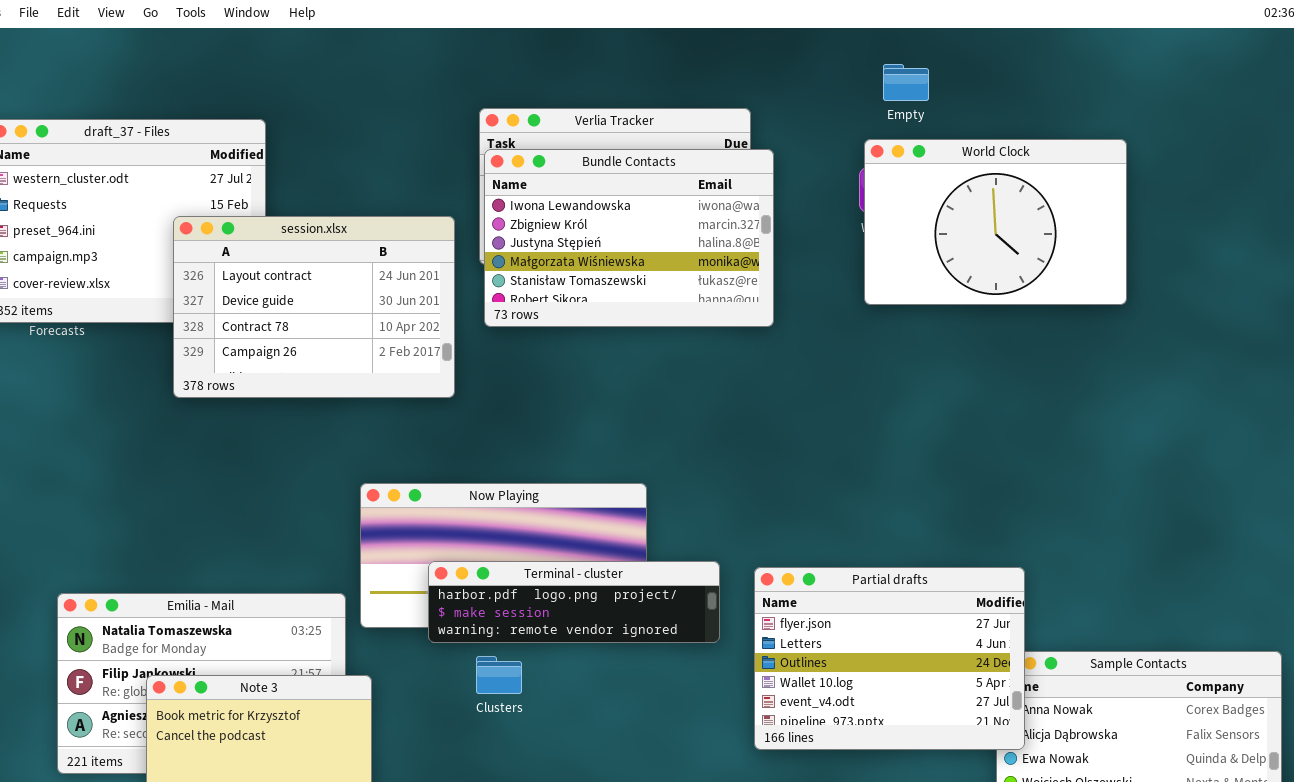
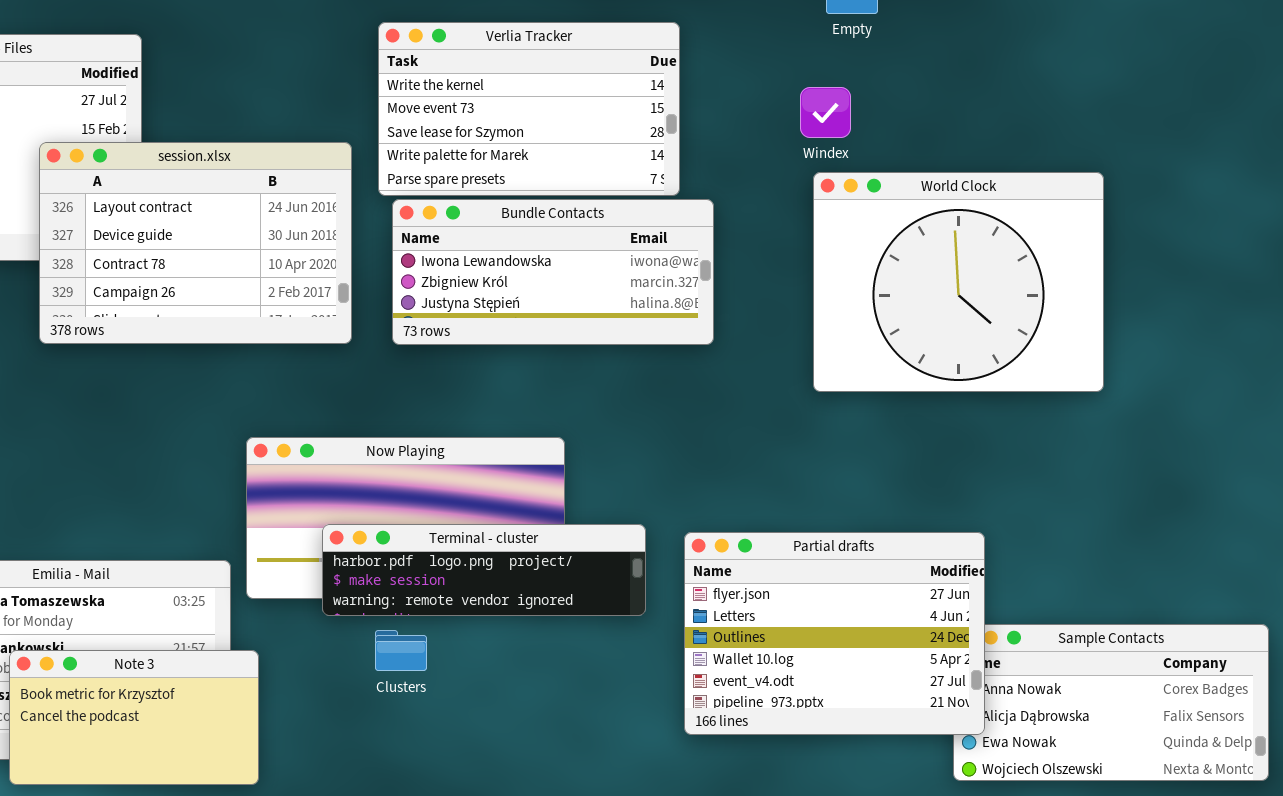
World Clock: [864,139,1127,305] -> [813,172,1104,392], moved, resized
Bundle Contacts: [484,149,774,327] -> [392,199,714,345], moved, resized

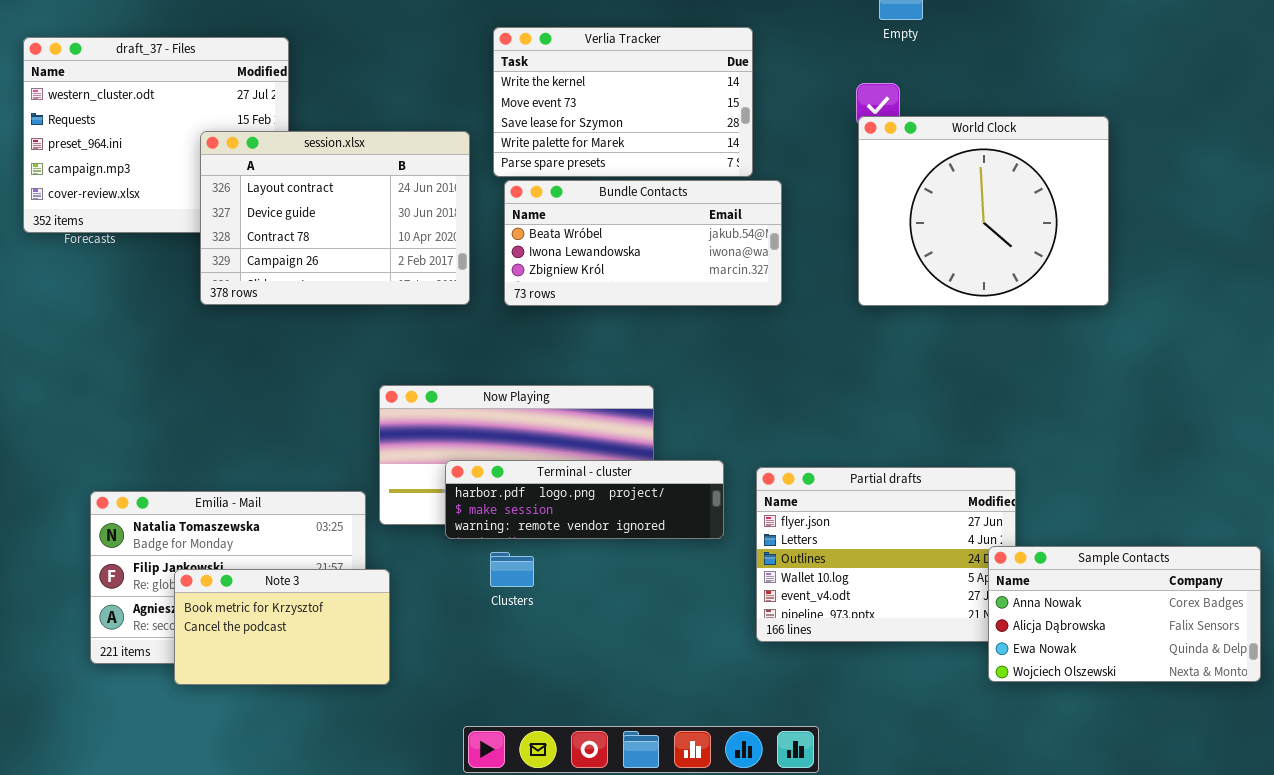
World Clock: [813,172,1104,392] -> [858,116,1109,306], moved
Bundle Contacts: [392,199,714,345] -> [504,180,782,306], scrolled up 1 row
Sample Contacts: [953,624,1269,781] -> [988,546,1261,682], raised

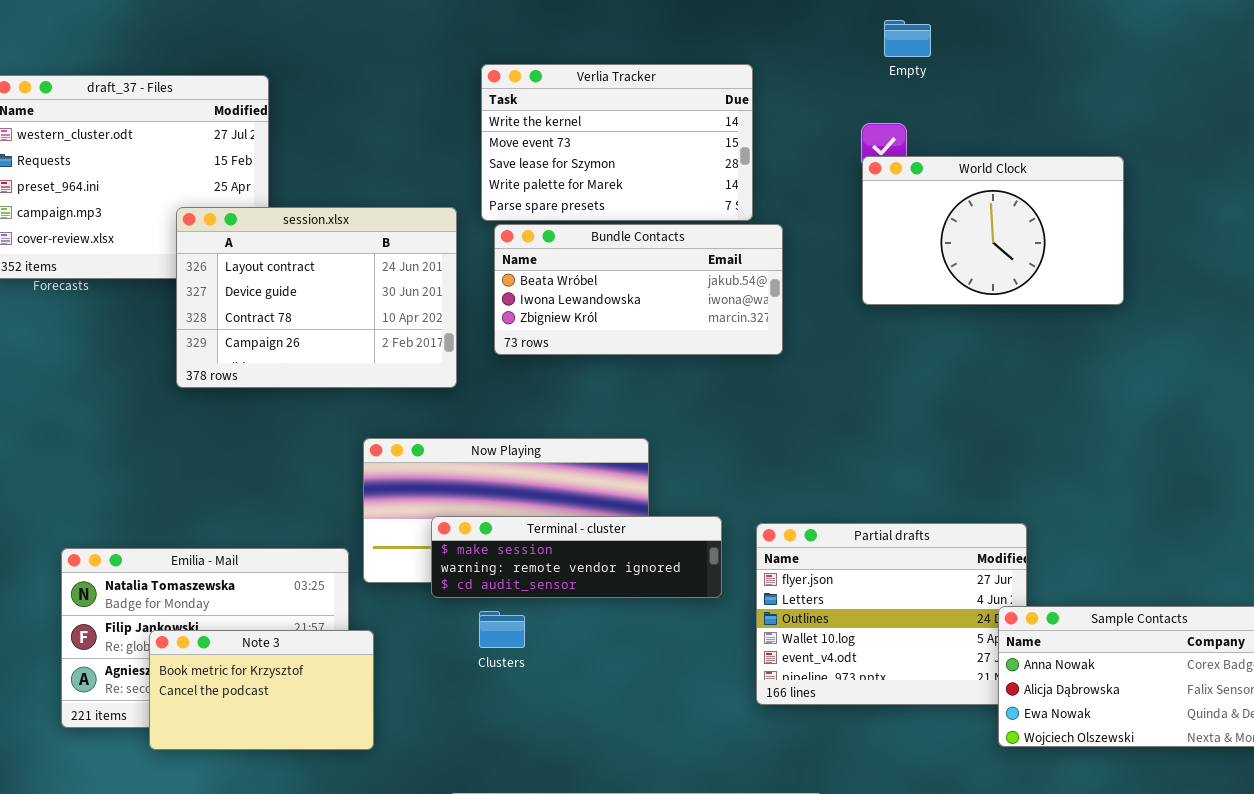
World Clock: [858,116,1109,306] -> [862,156,1124,305], resized
session.xlsx: [200,131,470,305] -> [176,207,457,388], moved
Terminal - cluster: [445,460,724,539] -> [431,516,722,598], scrolled down 1 row

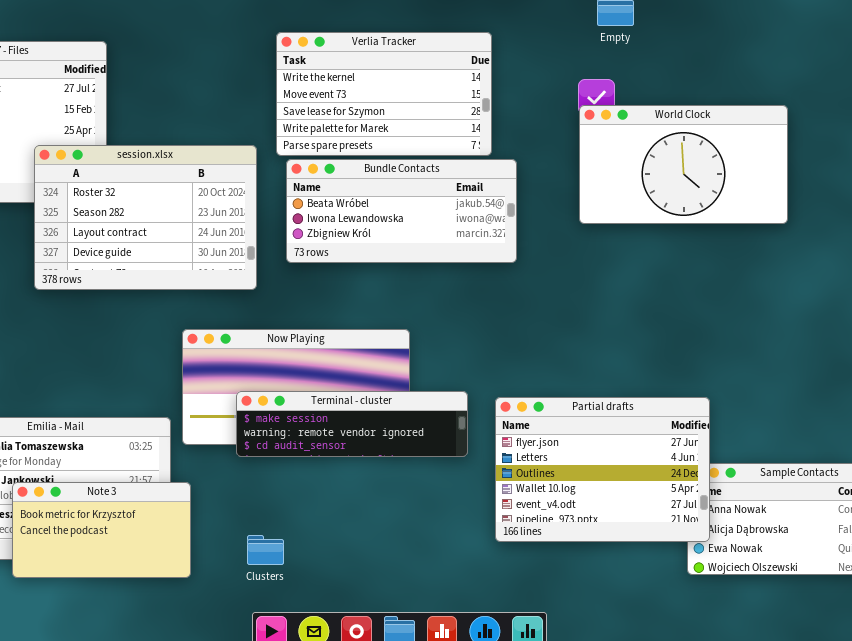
session.xlsx: [176,207,457,388] -> [34,145,257,290], scrolled up 2 rows
Partial drafts: [756,523,1027,705] -> [495,397,710,542], raised
Clusters: [479,611,525,648] -> [247,535,284,565], moved

